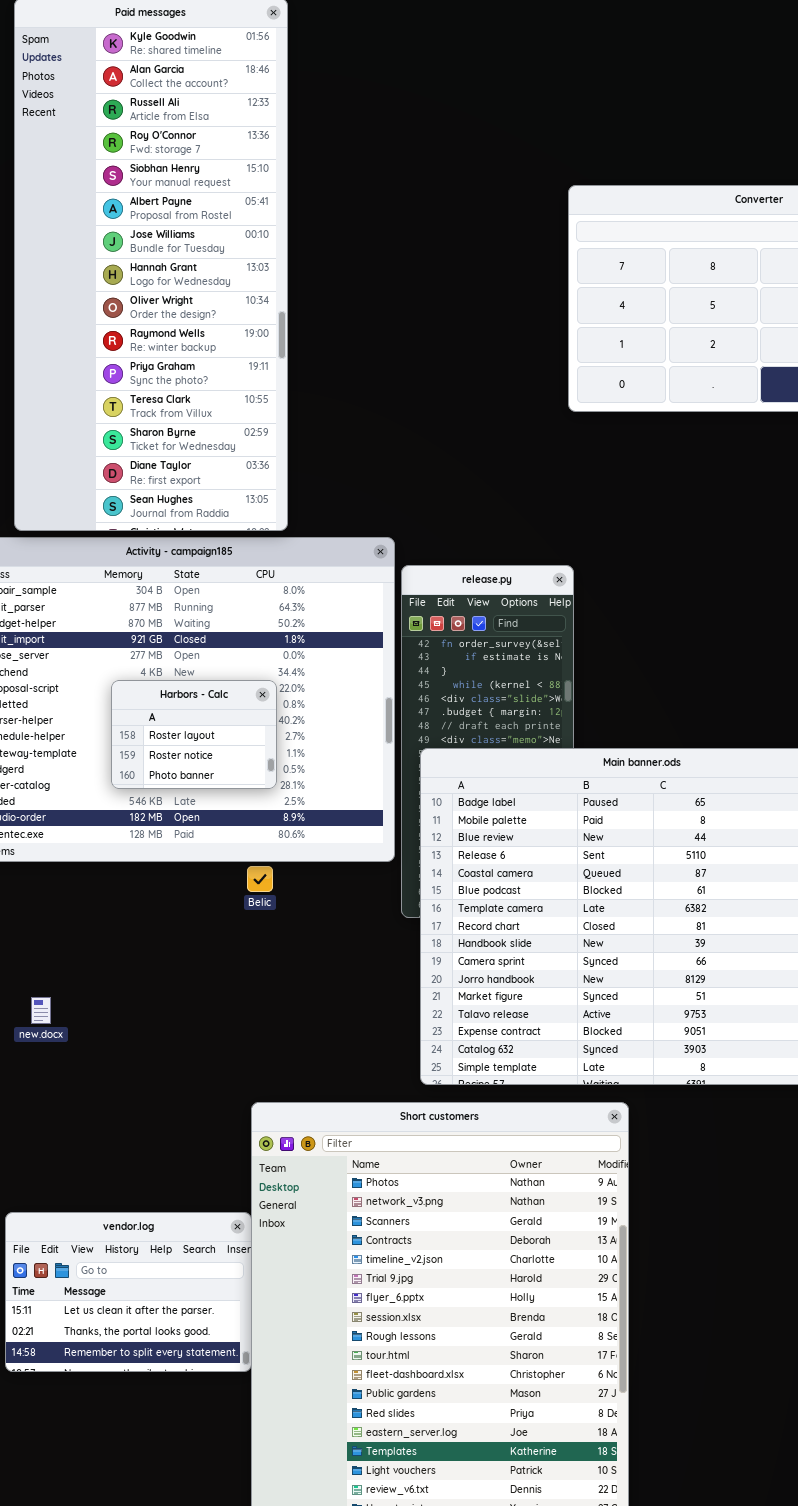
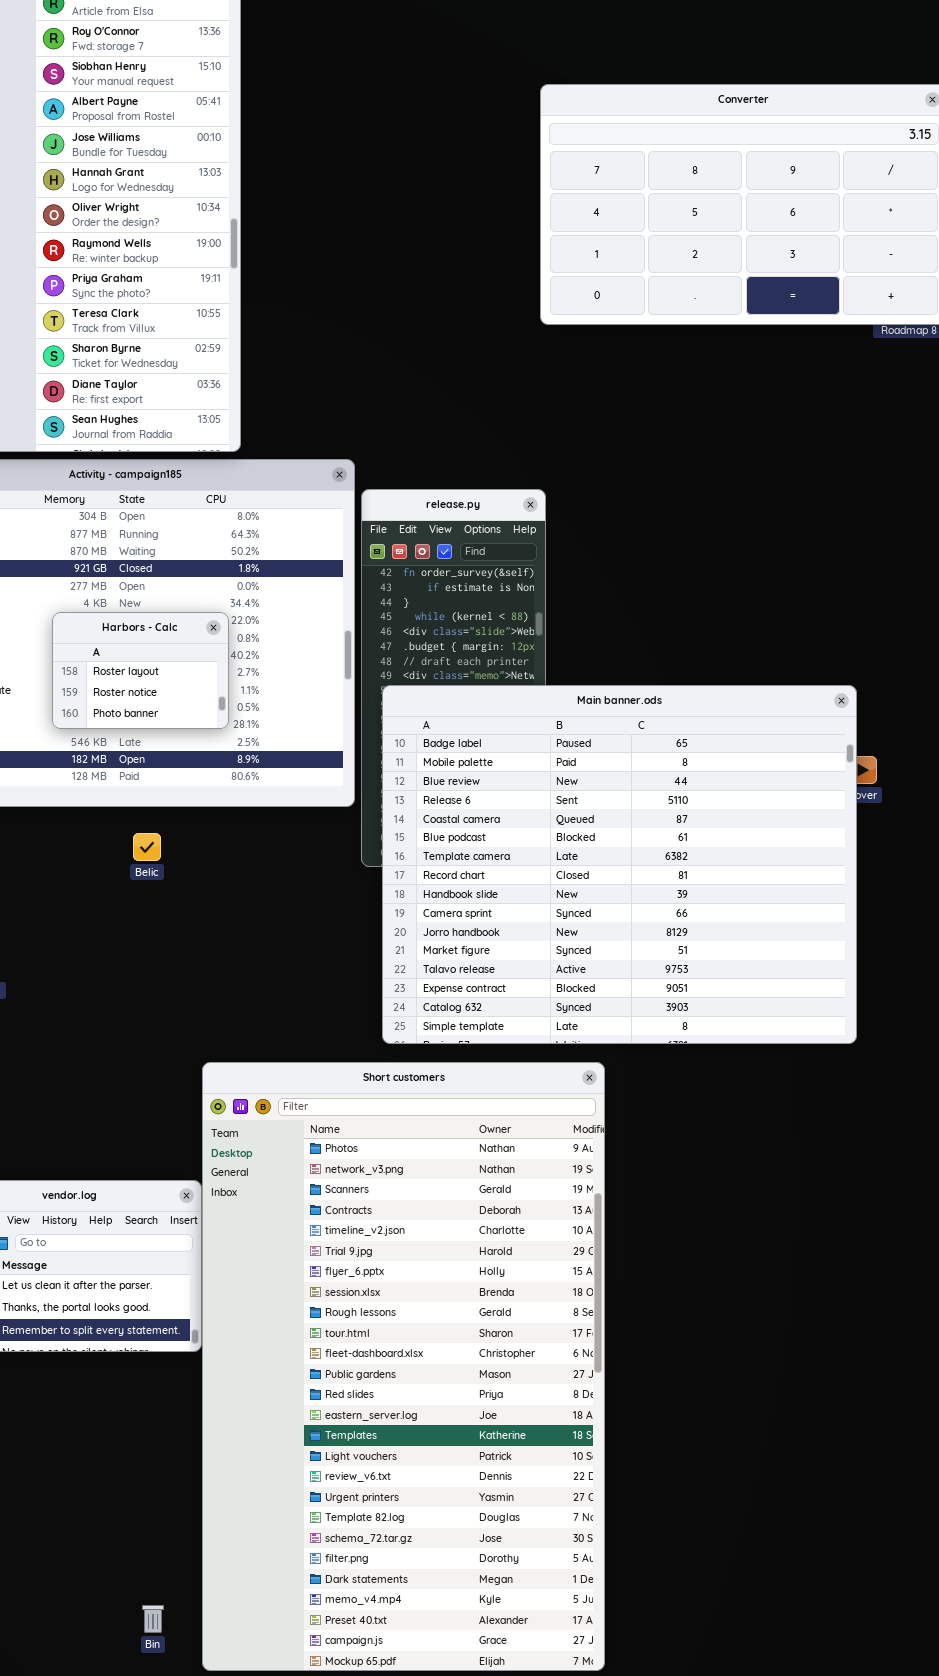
Belic: [247,866,273,892] -> [133,833,161,861], moved

